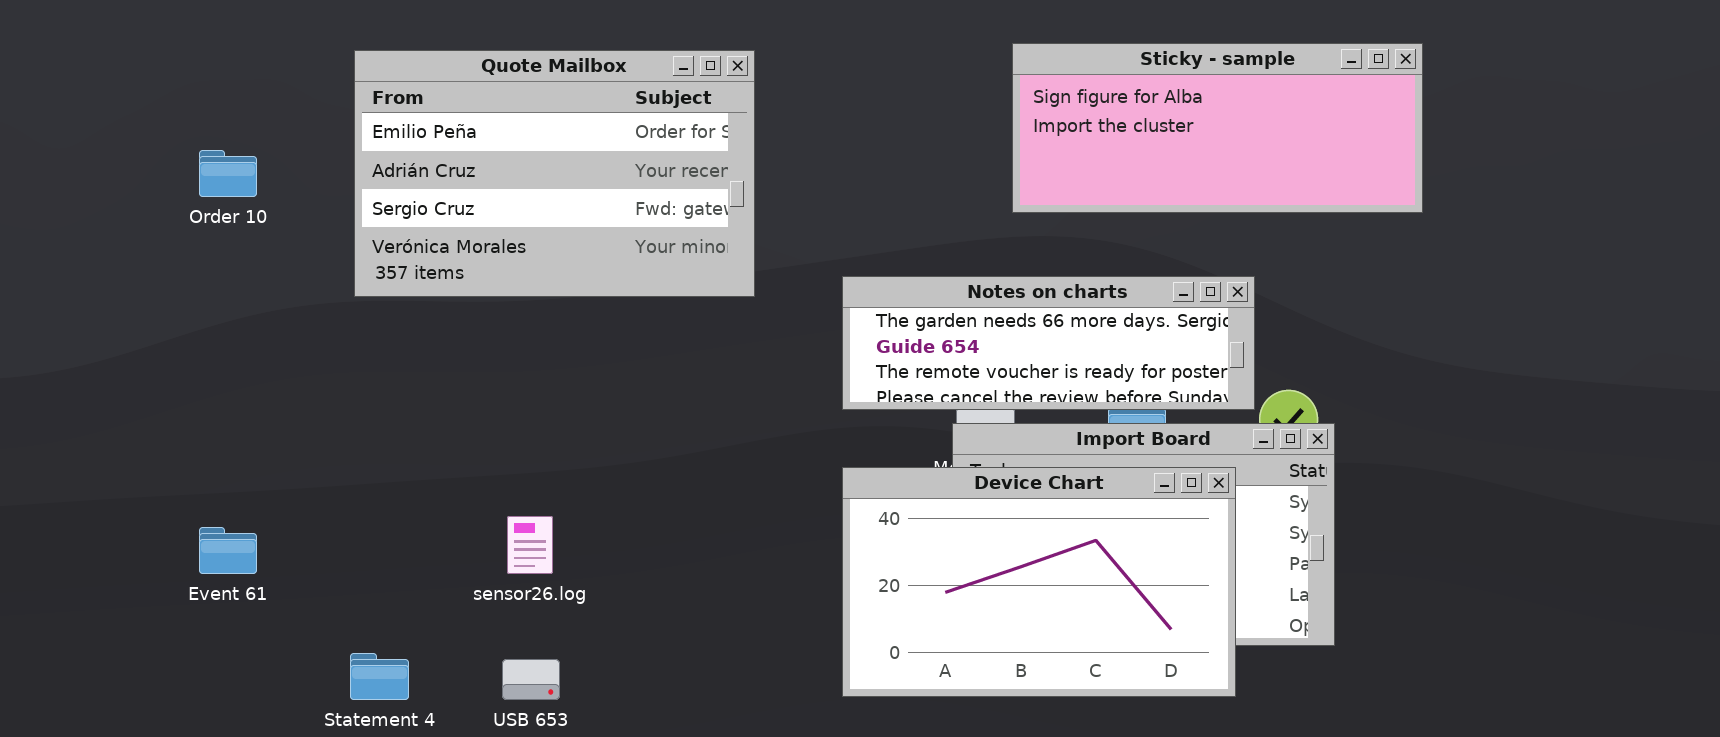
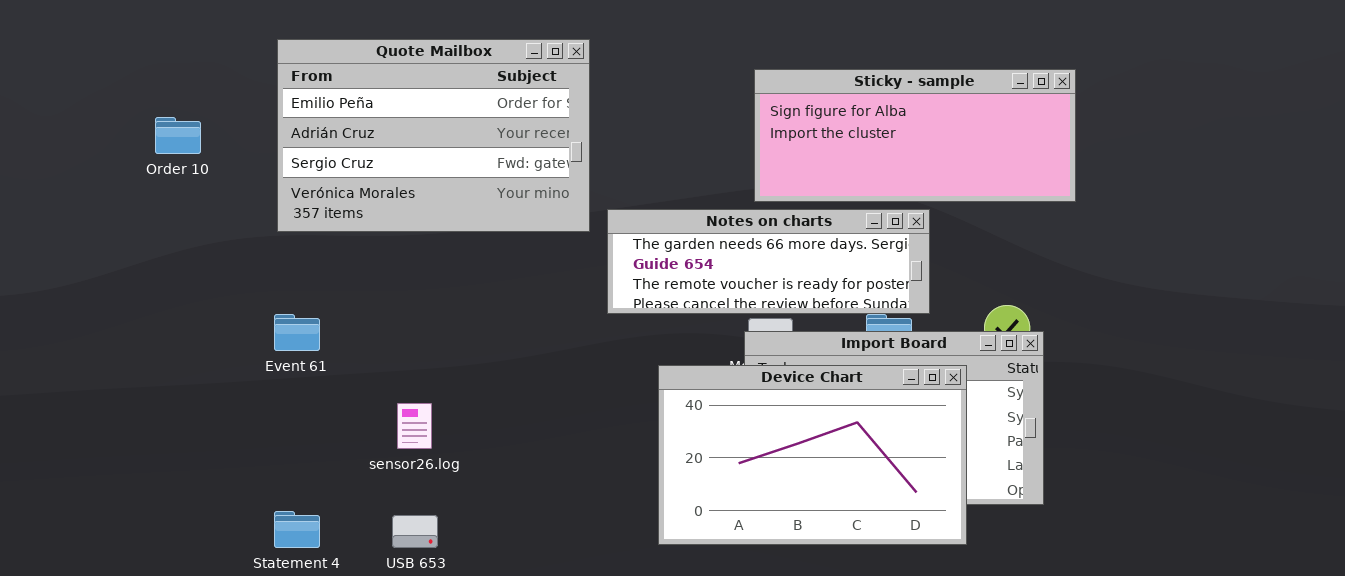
Sticky - sample: [1012,43,1423,213] -> [754,69,1076,202], moved
Notes on charts: [842,276,1255,410] -> [607,209,930,314], moved
Event 61: [199,527,257,574] -> [274,314,320,351], moved

